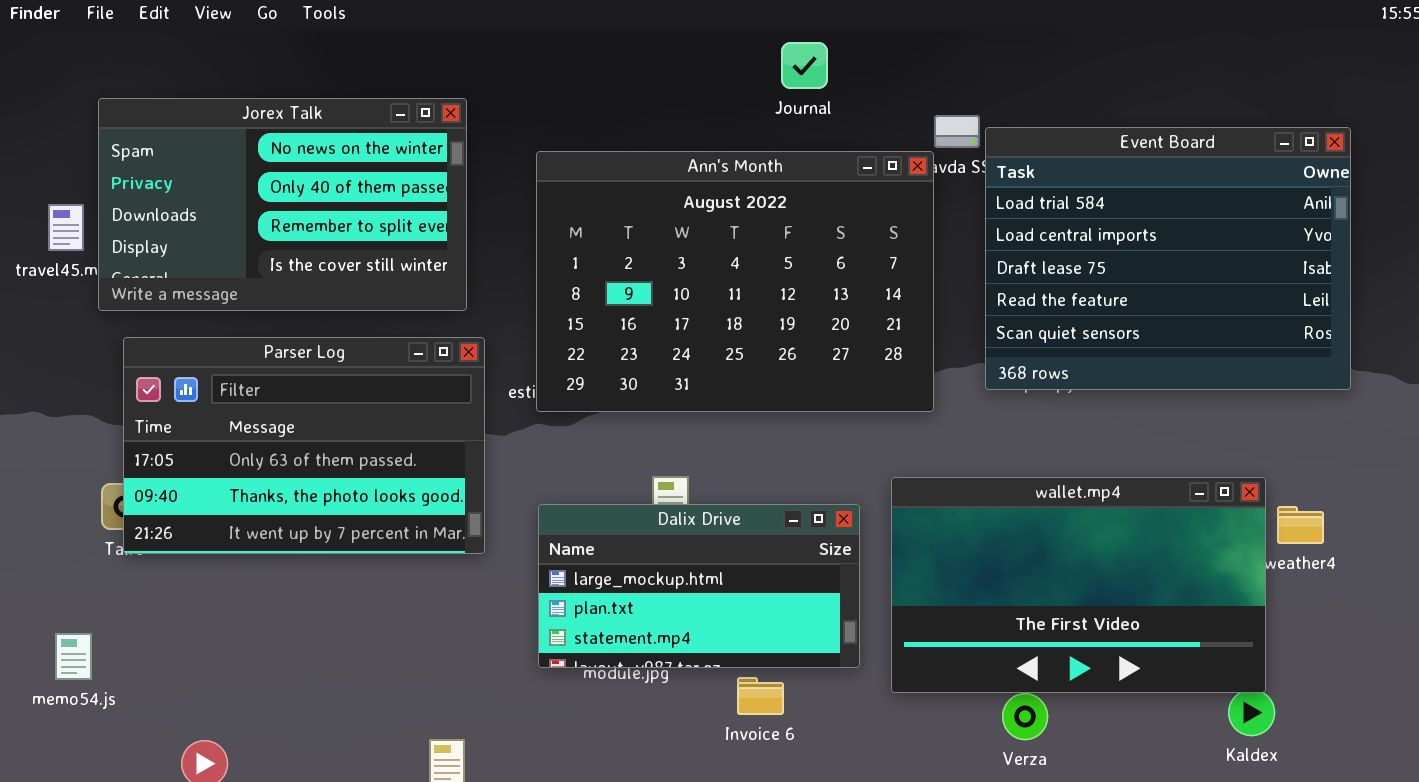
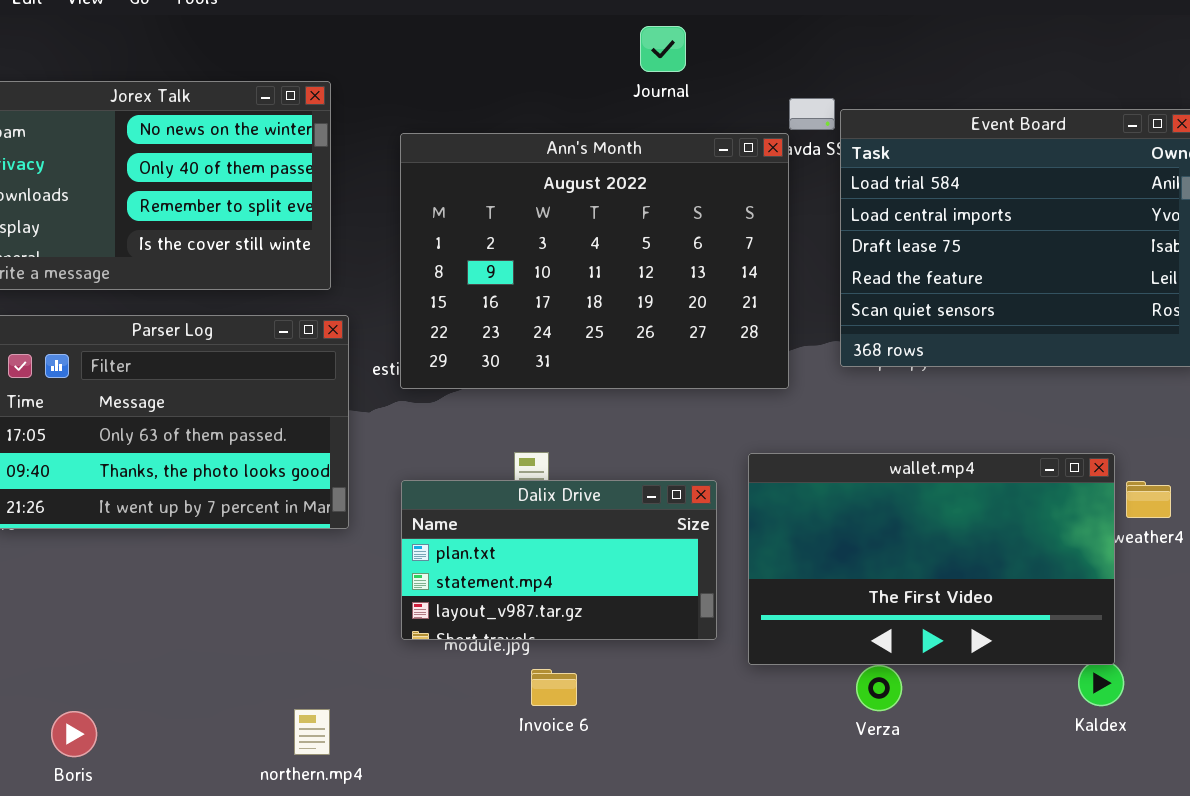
Dalix Drive: [538,504,860,668] -> [401,480,717,640], scrolled down 1 row
Invoice 6: [737,677,784,715] -> [531,669,577,706], moved

